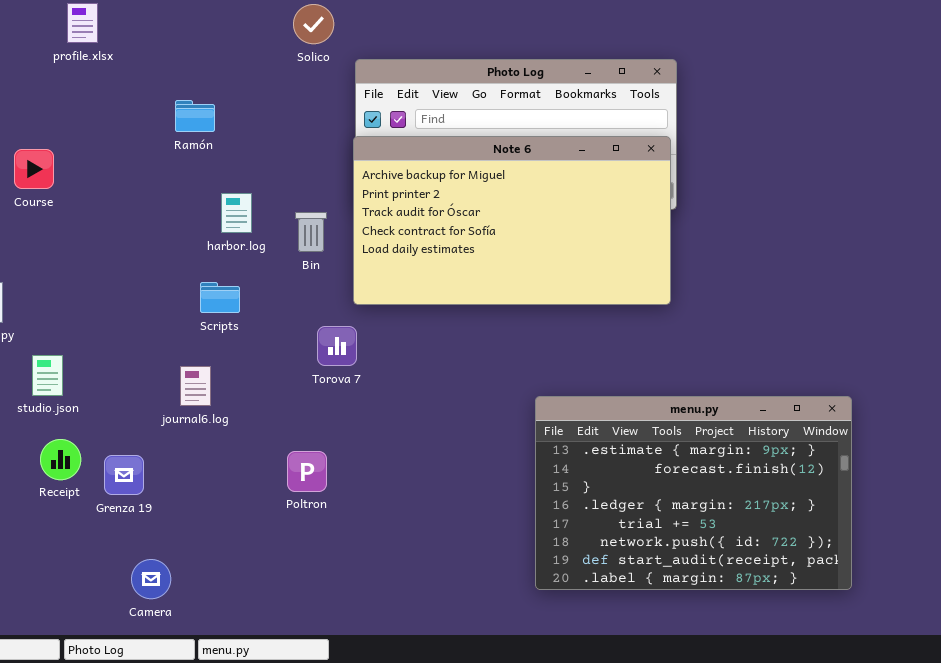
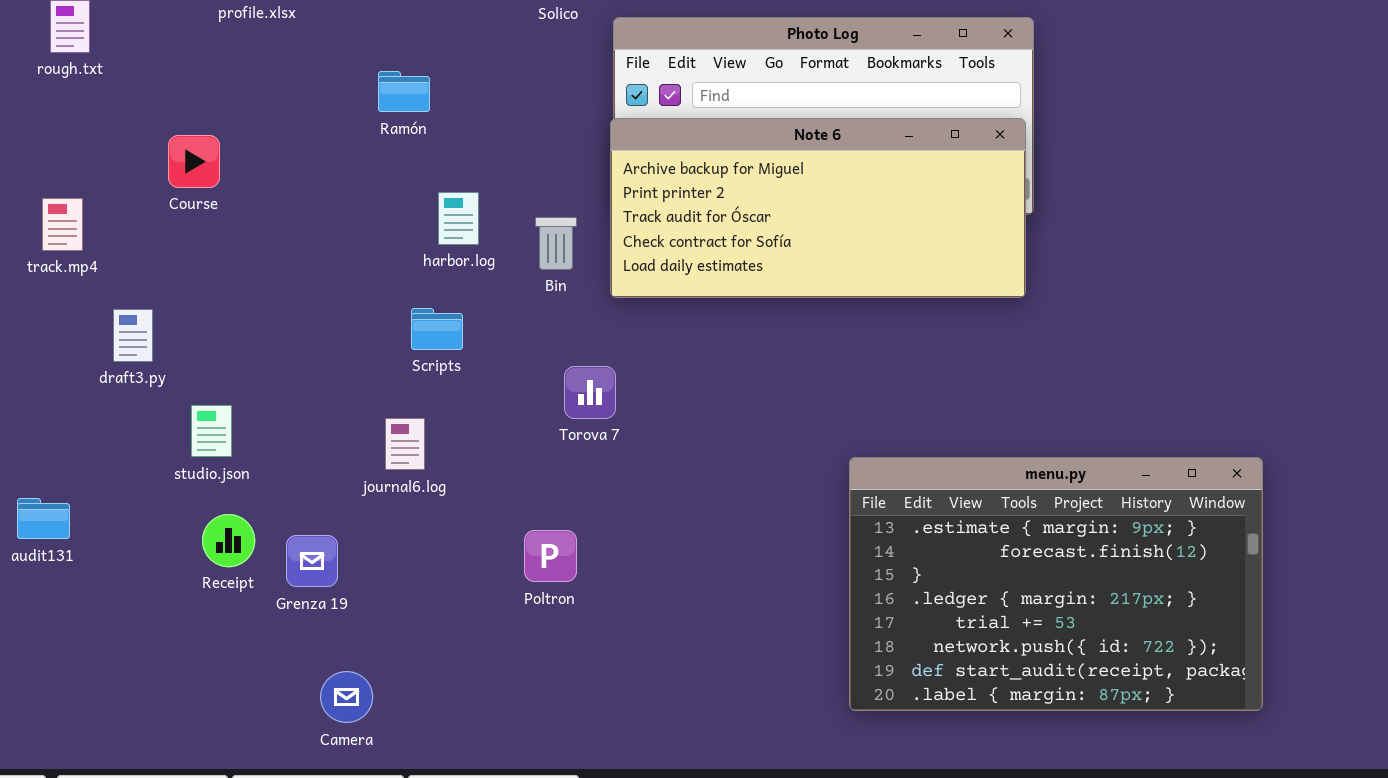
Note 6: [353,136,671,305] -> [610,118,1026,298], resized

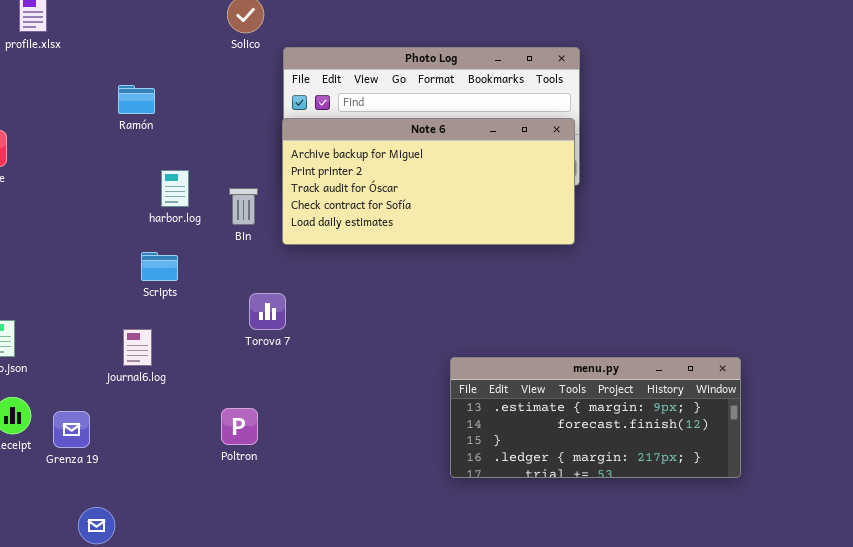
menu.py: [849,457,1263,711] -> [450,357,741,478], resized

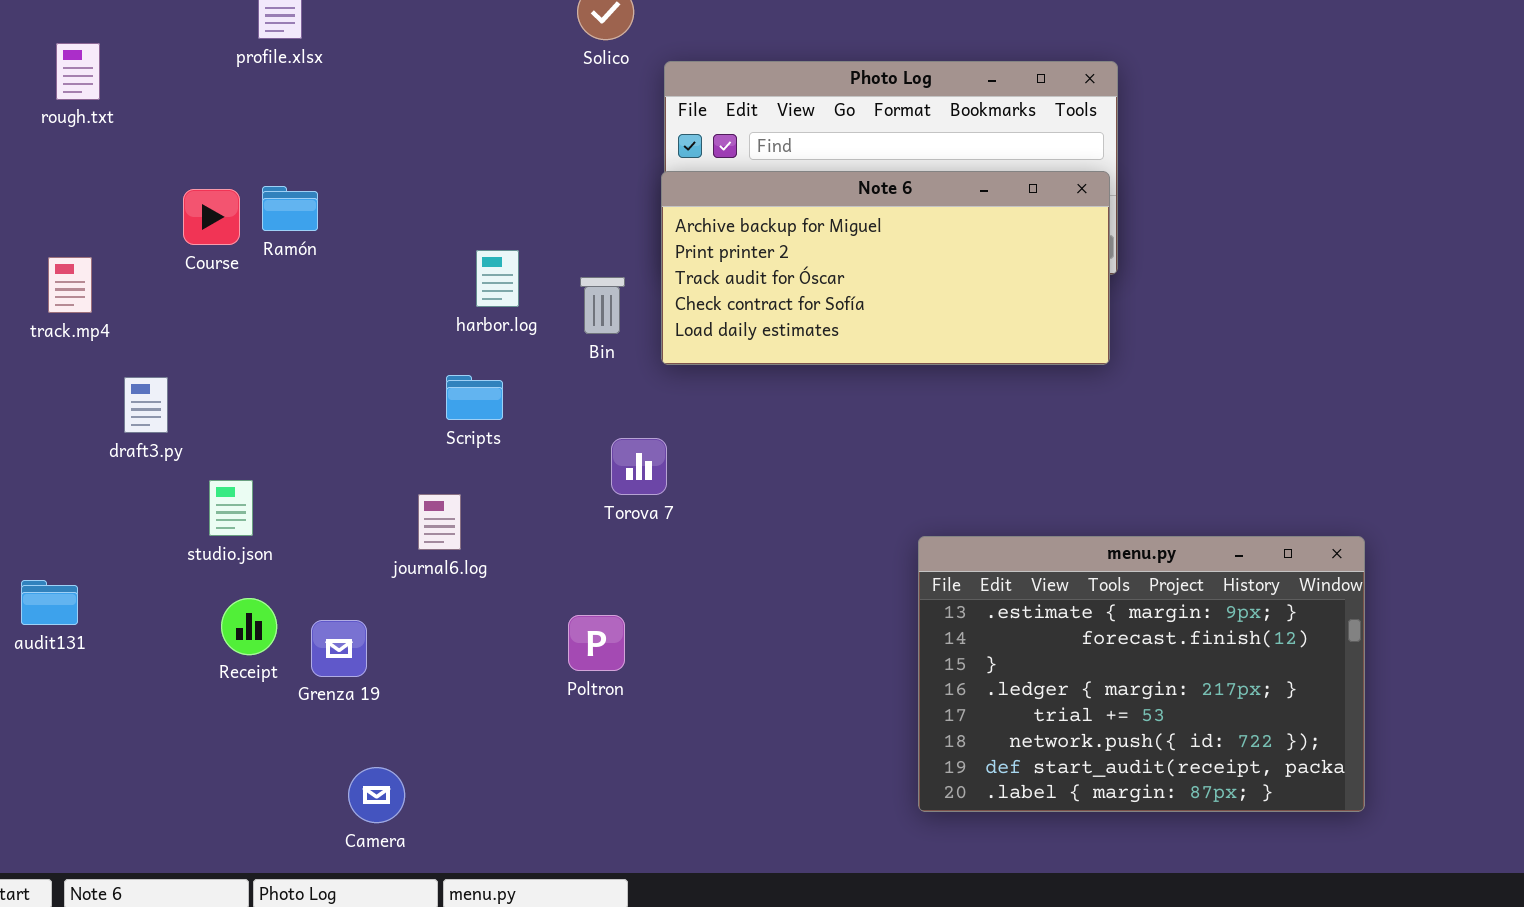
Ramón: [118,85,155,114] -> [262,186,318,231], moved
menu.py: [450,357,741,478] -> [918,536,1365,812], resized

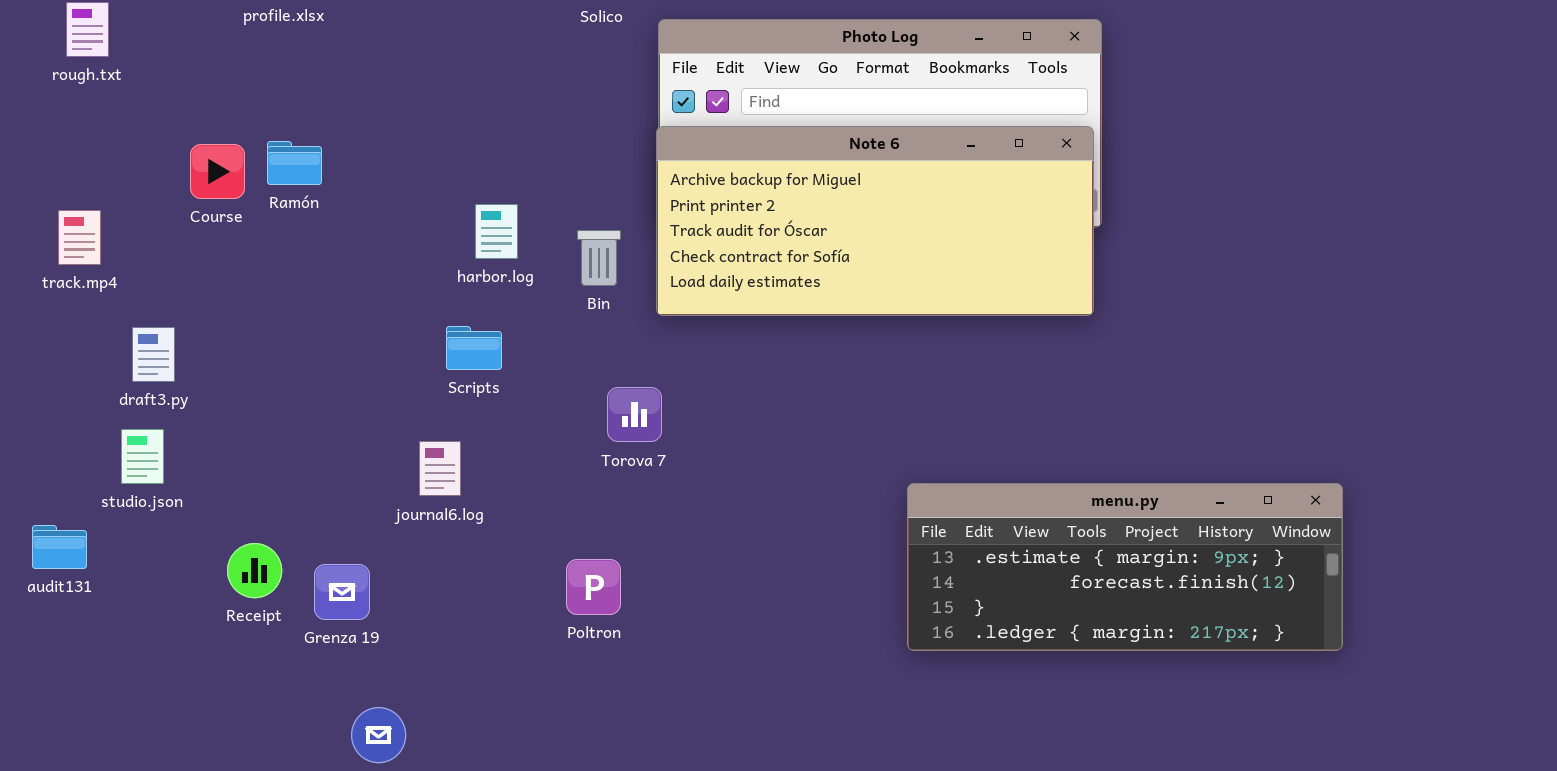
studio.json: [209,480,253,536] -> [121,429,164,484], moved
menu.py: [918,536,1365,812] -> [907,483,1343,651], resized

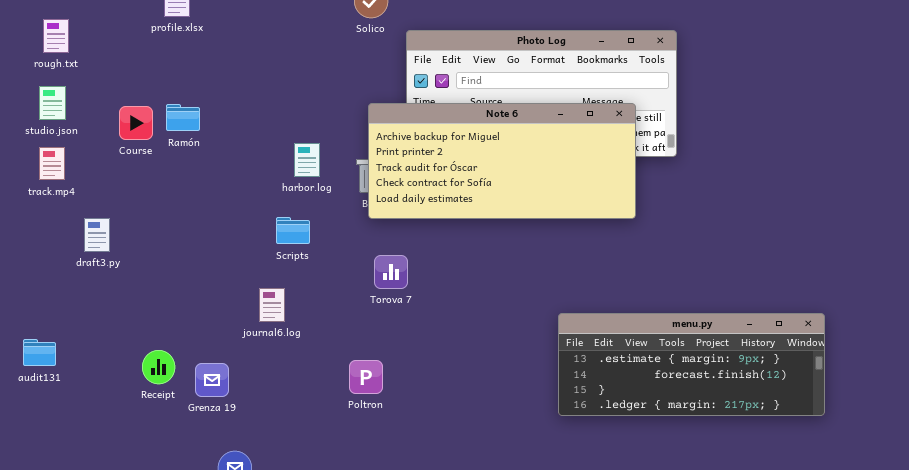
Note 6: [656,126,1094,316] -> [368,103,636,219], moved
studio.json: [121,429,164,484] -> [39,86,66,120], moved

